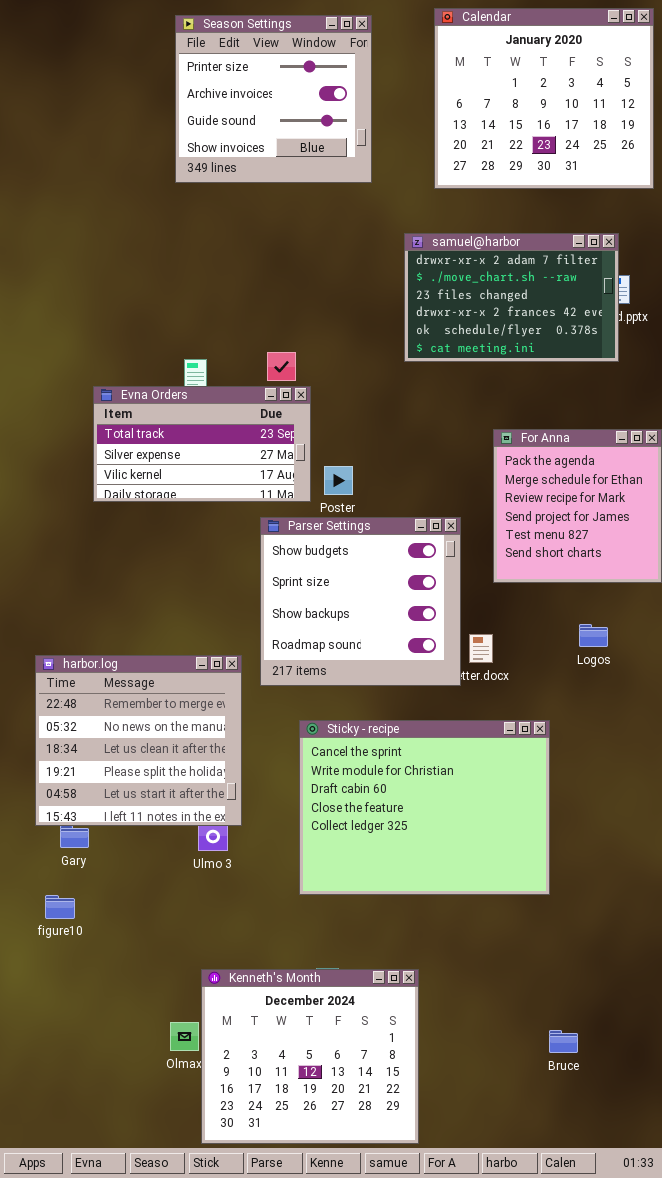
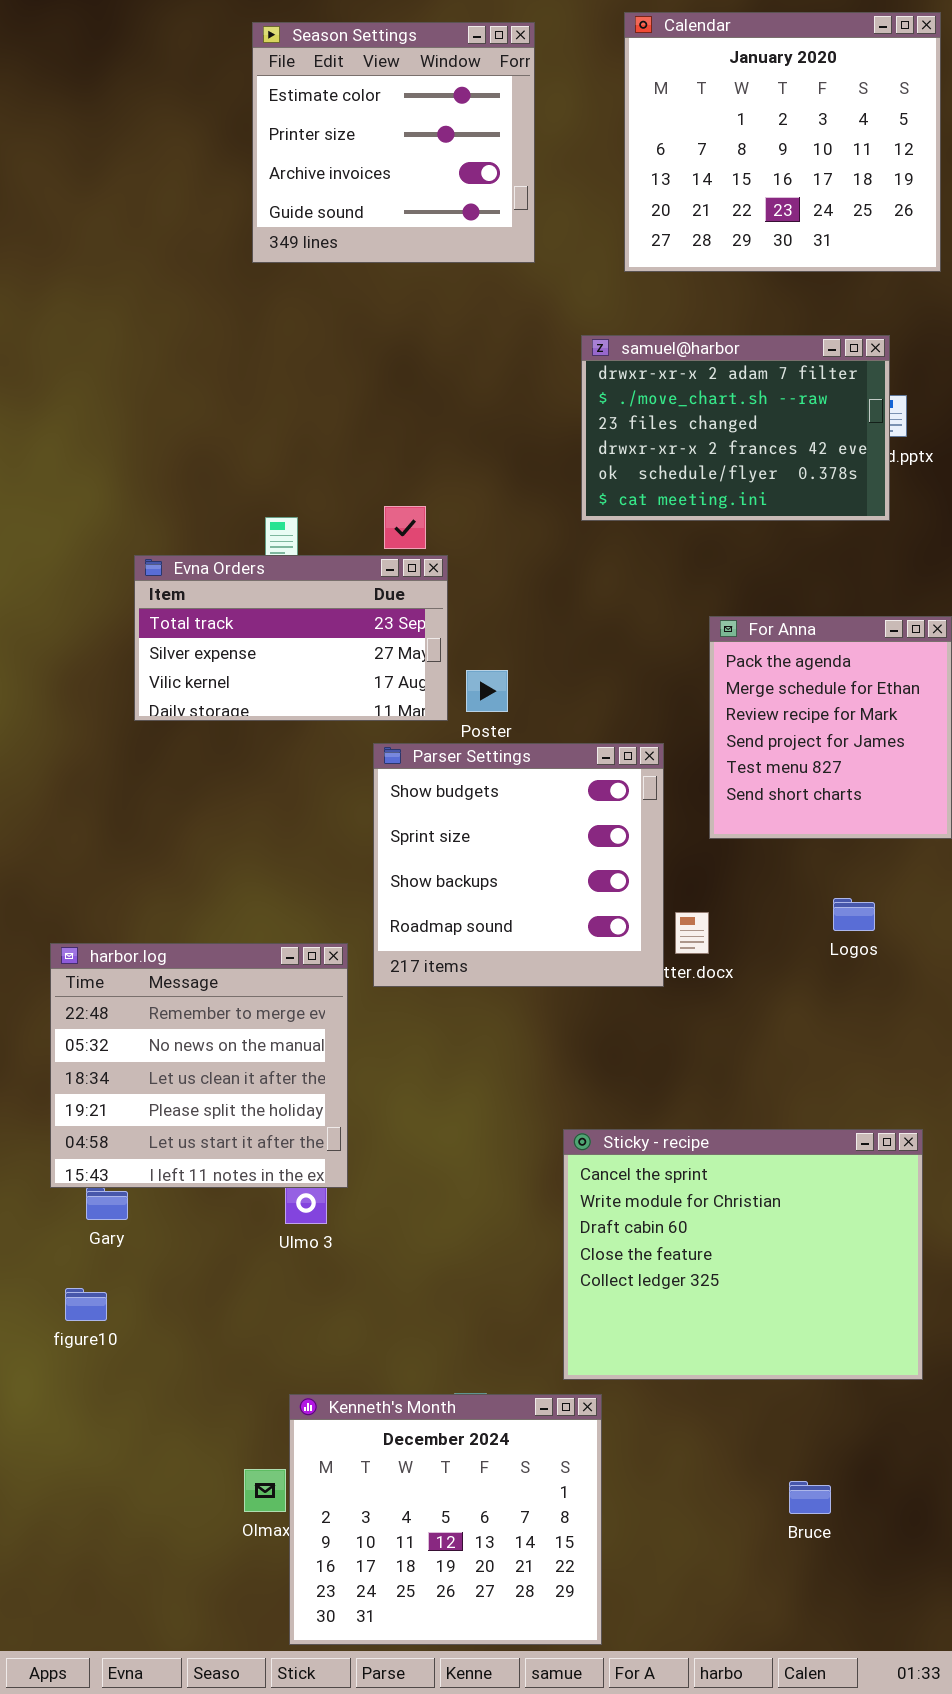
Season Settings: [175,15,372,183] -> [252,22,535,263], scrolled up 1 row
Sticky - recipe: [299,720,550,895] -> [563,1129,923,1380], moved

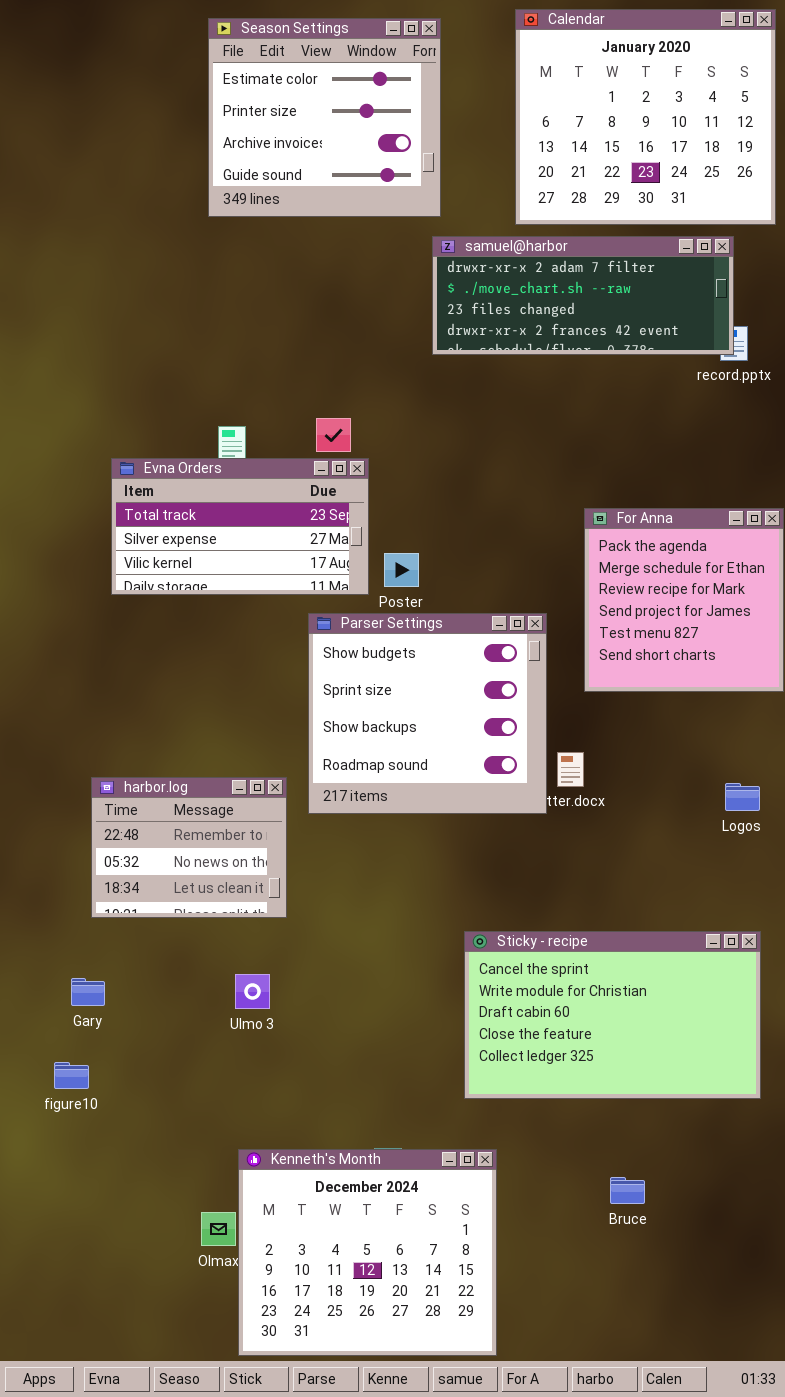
samuel@harbor: [581,335,890,521] -> [432,236,734,355], moved, resized
Logos: [833,898,875,931] -> [725,783,760,811], moved
harbor.log: [50,943,348,1188] -> [91,777,287,918], resized
Sticky - recipe: [563,1129,923,1380] -> [464,931,761,1099], resized
Bruce: [789,1481,831,1514] -> [610,1177,645,1204], moved

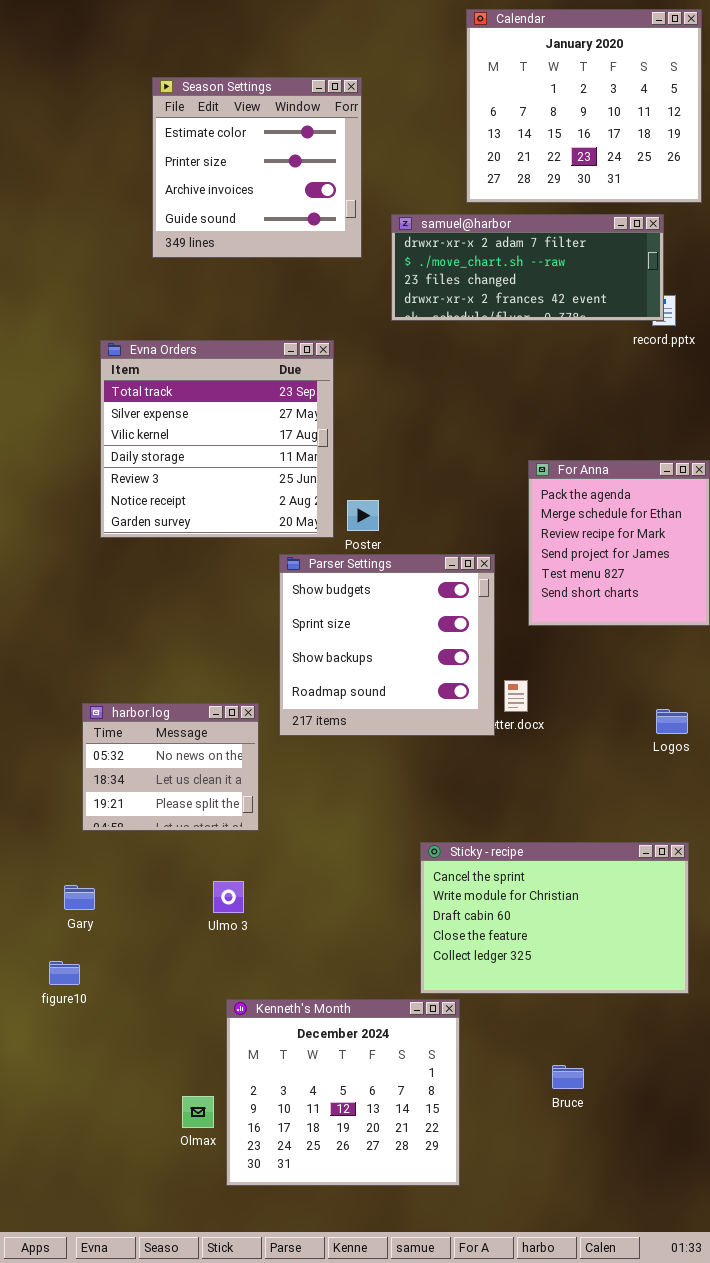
Season Settings: [208,18,441,217] -> [152,77,362,258], moved
Evna Orders: [111,458,369,595] -> [100,340,334,538], resized
harbor.log: [91,777,287,918] -> [82,703,259,831], scrolled down 1 row
Kenneth's Month: [238,1149,497,1356] -> [226,999,460,1186], moved

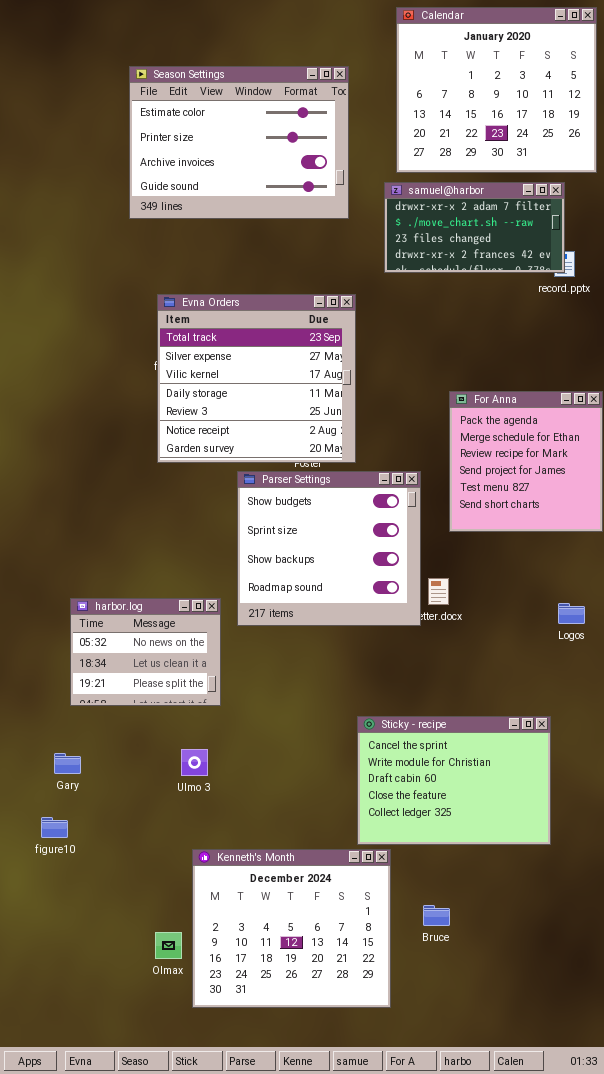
Season Settings: [152,77,362,258] -> [129,66,349,219], resized
samuel@harbor: [391,214,664,321] -> [384,182,565,273], resized
Evna Orders: [100,340,334,538] -> [157,294,356,463], moved
Sticky - recipe: [420,842,689,994] -> [357,716,551,845], resized
Bruce: [552,1065,584,1089] -> [423,905,450,926], moved

